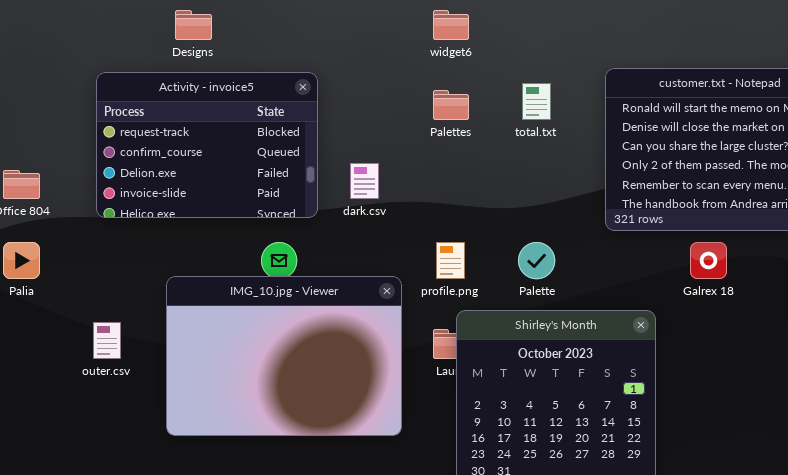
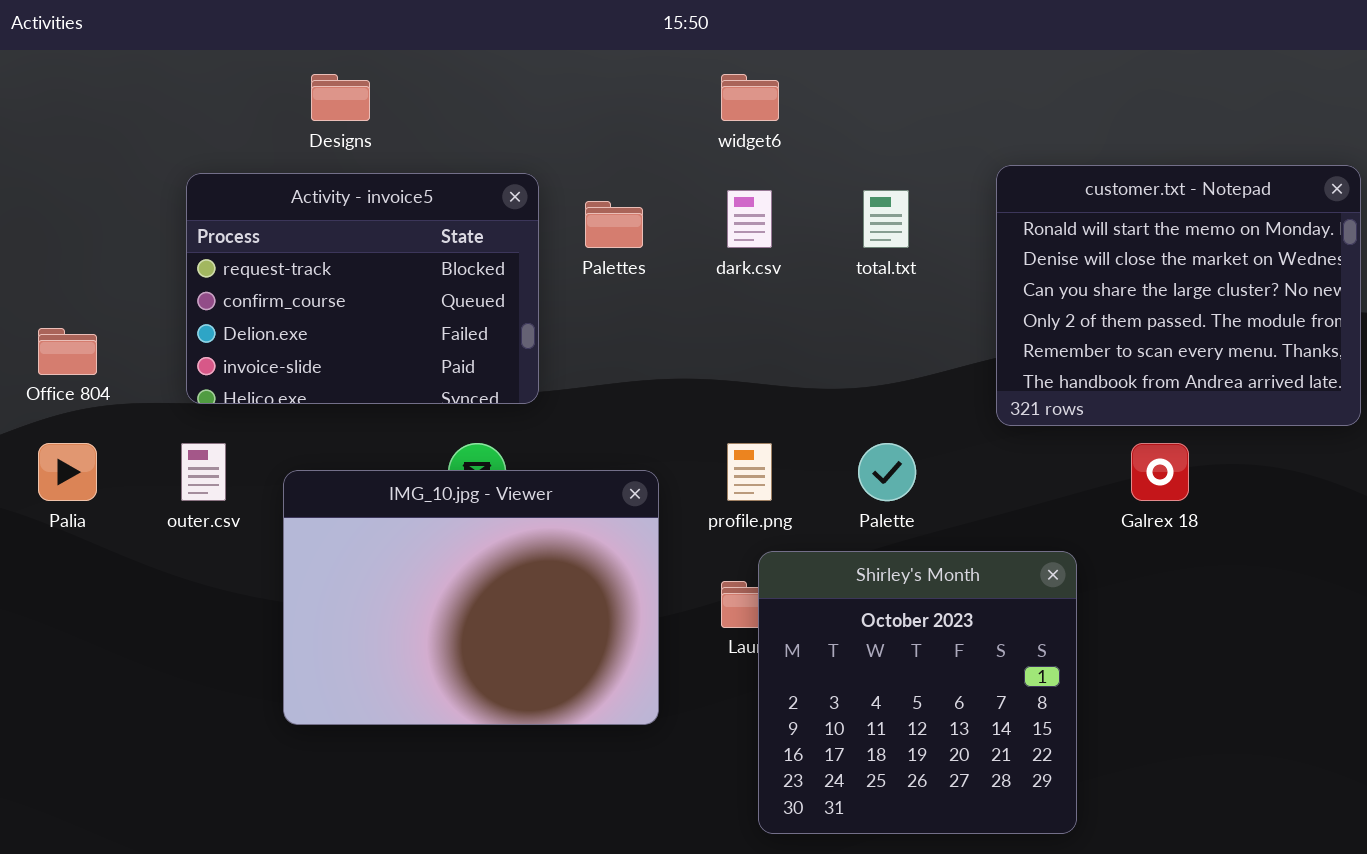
Palettes: [433,90,469,120] -> [585,201,643,248], moved
dark.csv: [350,163,379,199] -> [727,190,772,248], moved
IMG_10.jpg - Viewer: [166,276,402,436] -> [283,470,659,725], moved
outer.csv: [93,322,121,359] -> [181,443,226,501], moved

